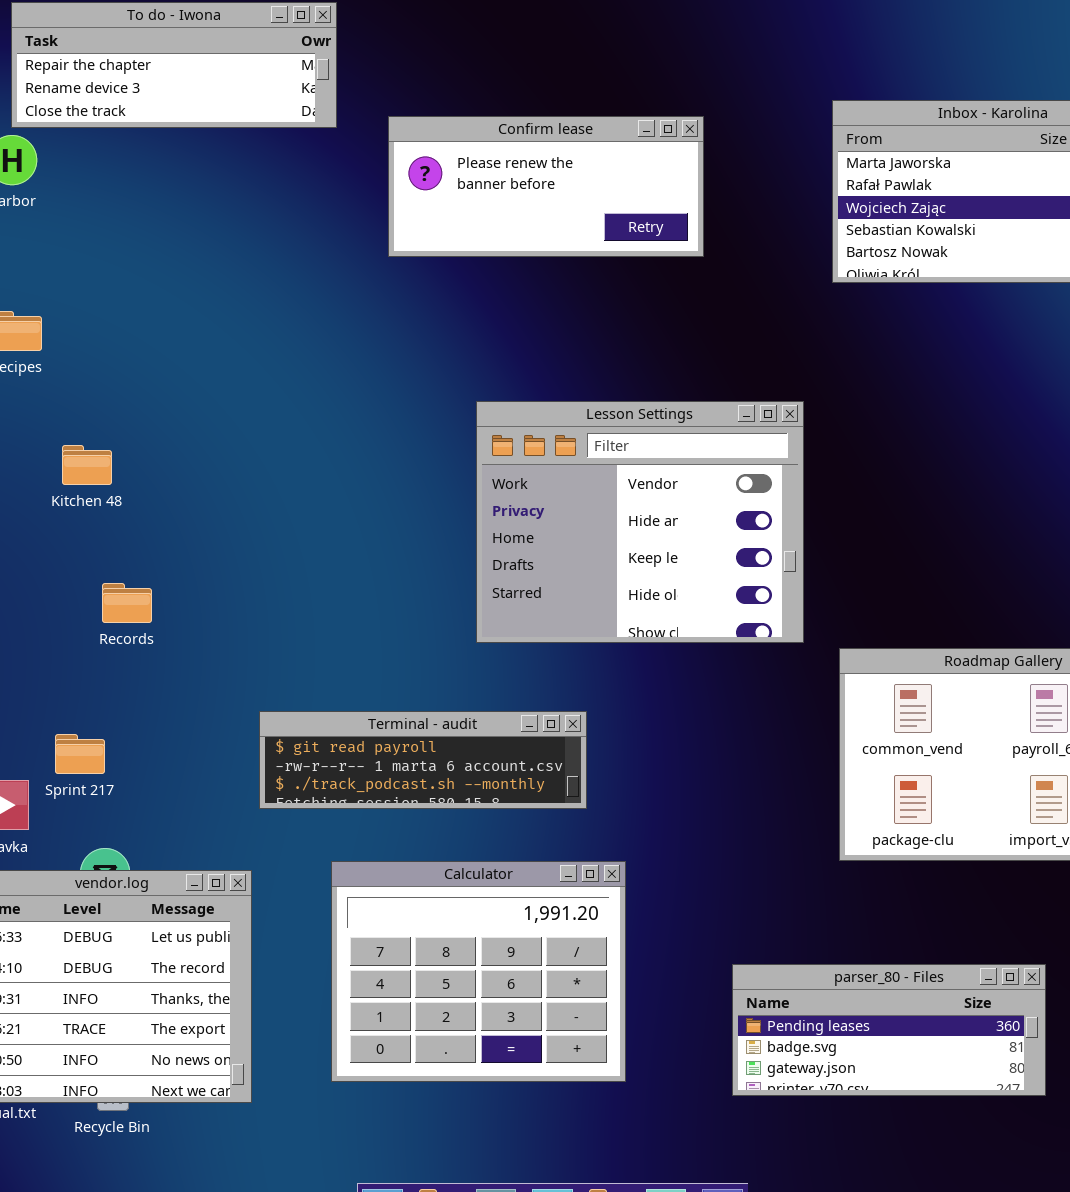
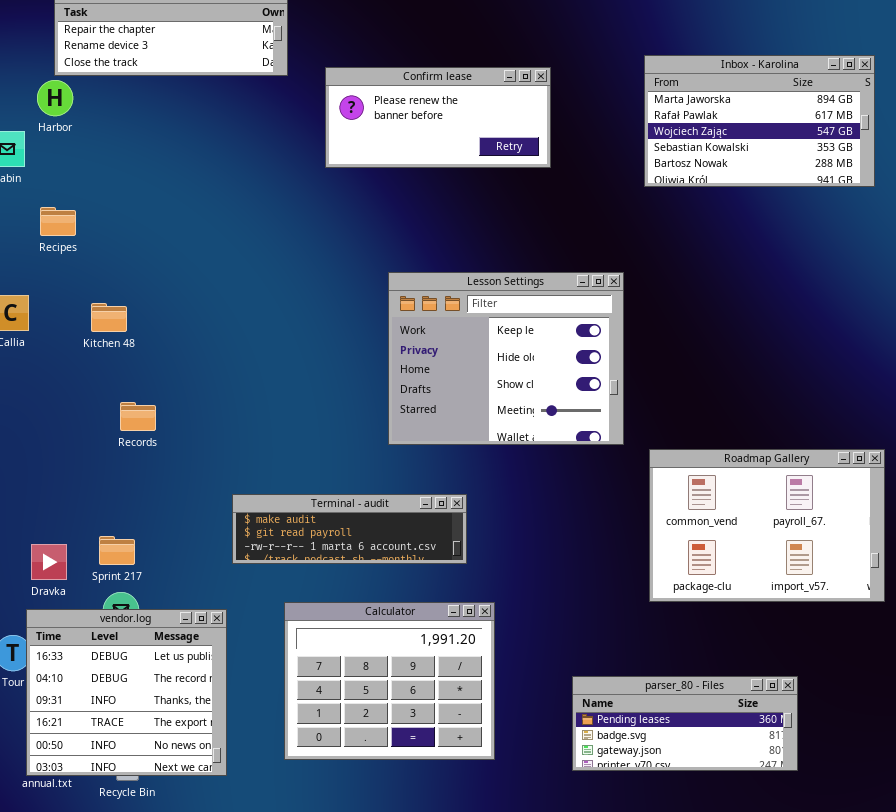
Lesson Settings: [476,401,804,643] -> [388,272,624,445], scrolled down 2 rows
Terminal - audit: [259,711,587,809] -> [232,494,467,564], scrolled up 1 row
Sprint 217: [55,734,105,774] -> [99,536,135,565], moved

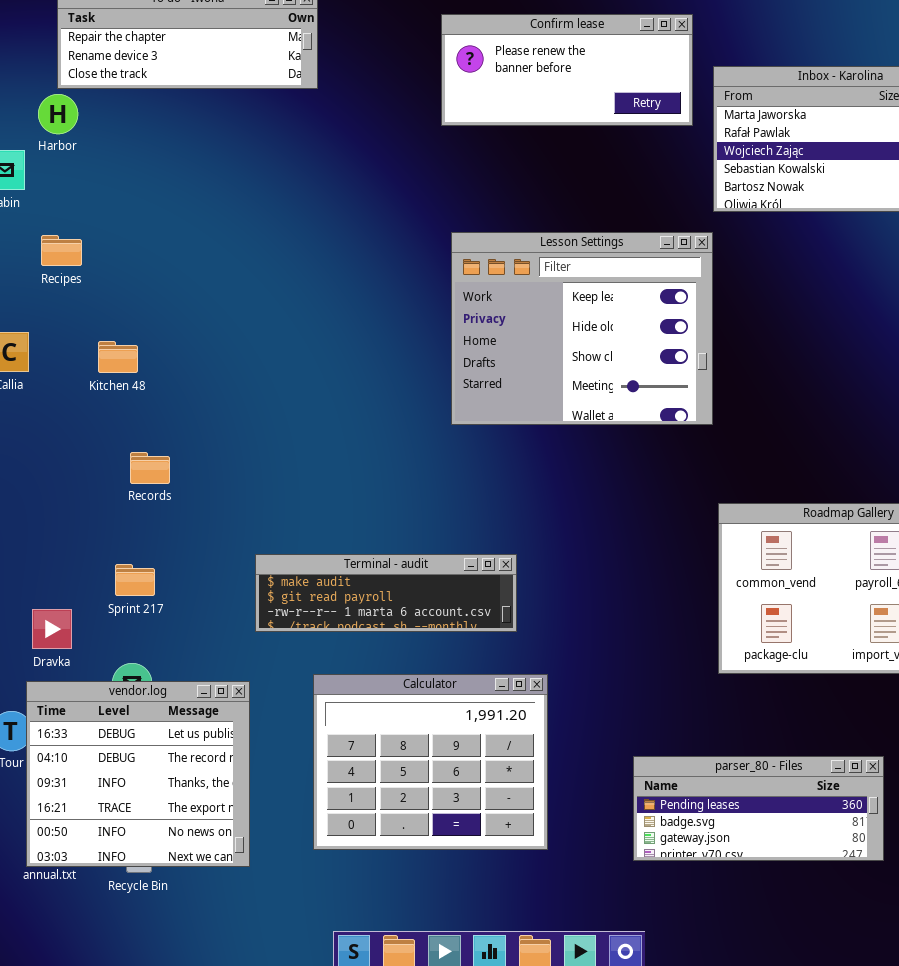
Confirm lease: [325,67,551,168] -> [441,14,693,126], moved
Lesson Settings: [388,272,624,445] -> [451,232,713,425], moved
Sprint 217: [99,536,135,565] -> [115,564,155,596], moved

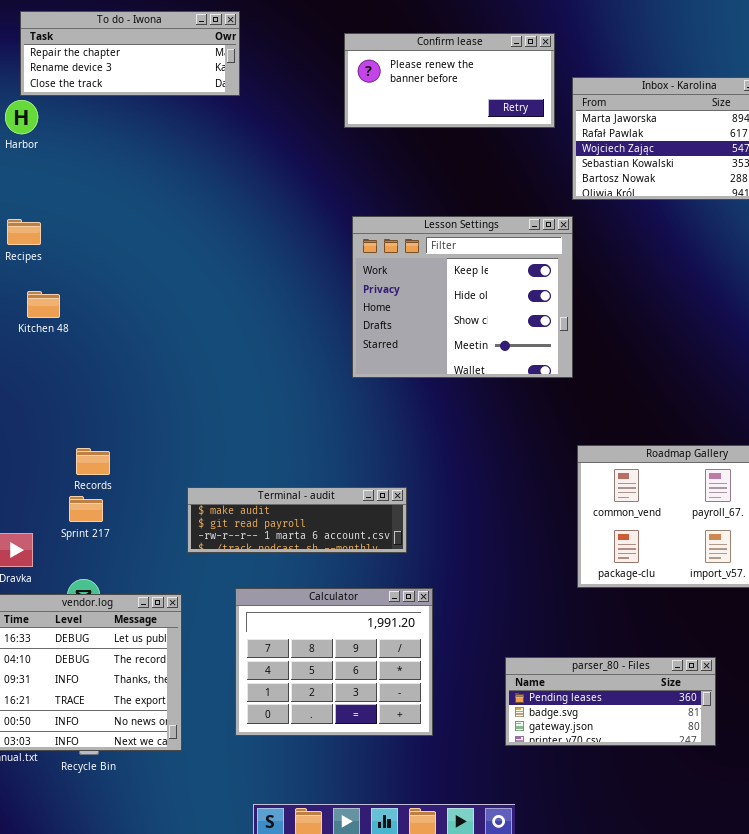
Kitchen 48: [98,341,138,373] -> [27,291,60,318], moved
Records: [130,452,170,484] -> [76,448,110,475], moved

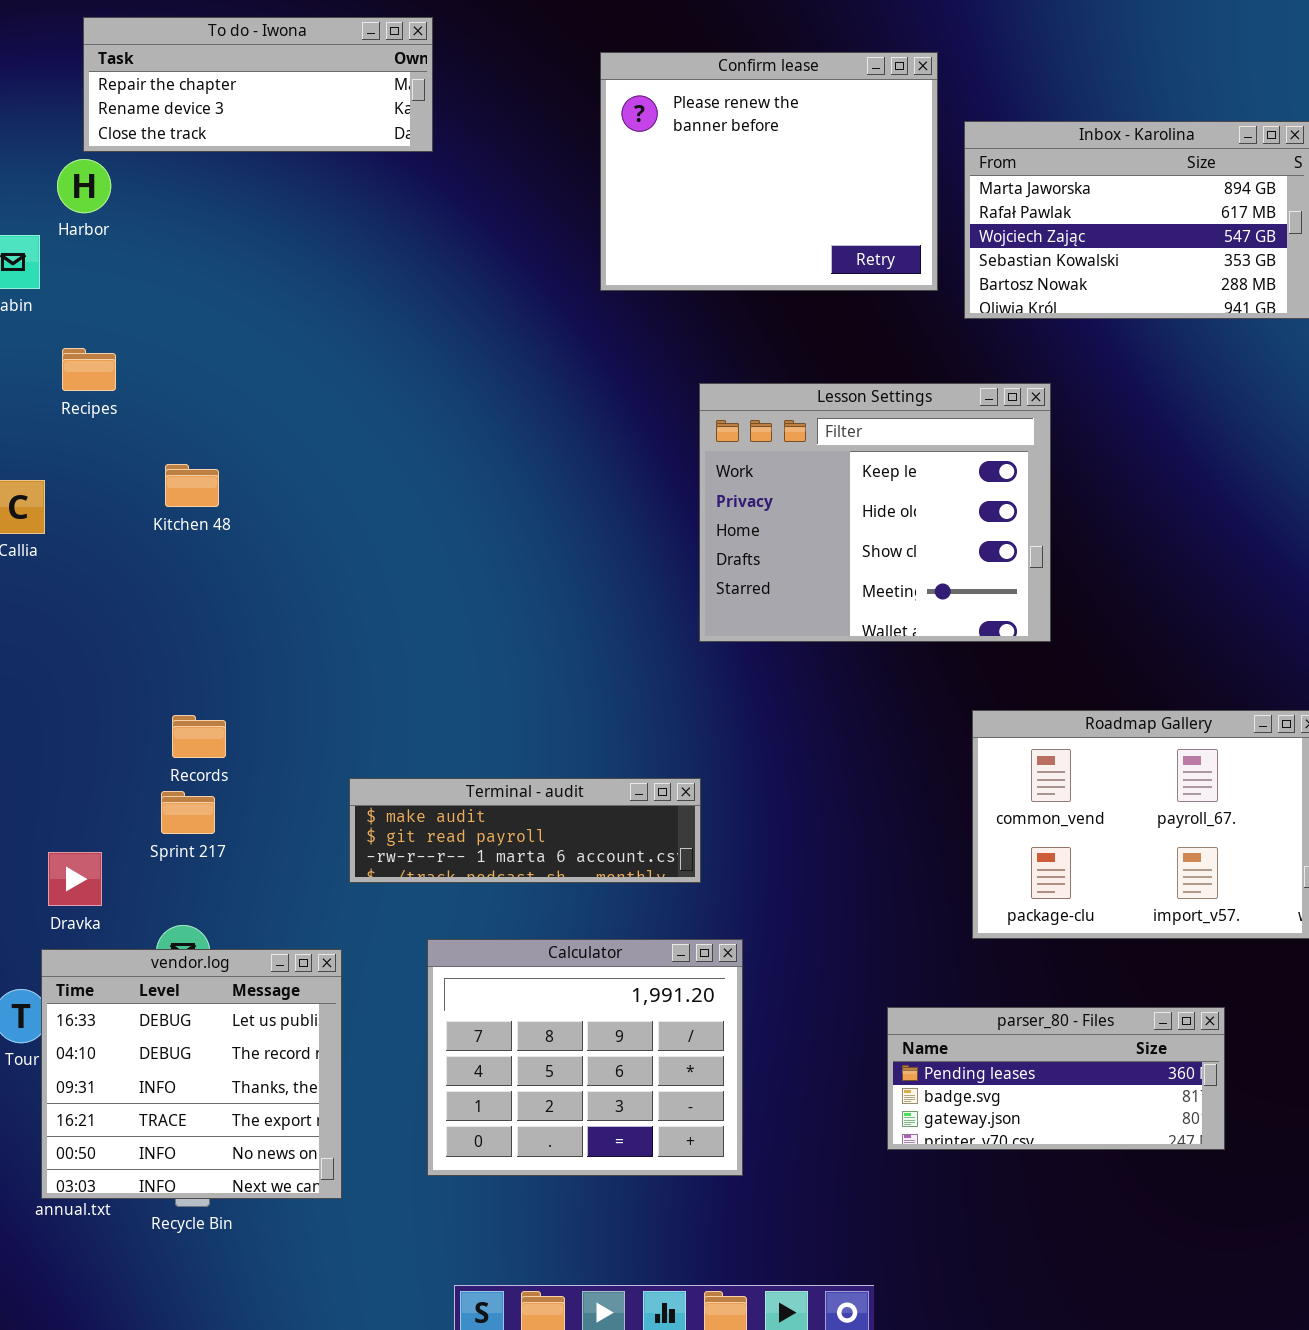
Confirm lease: [344,33,555,128] -> [600,52,938,291], resized
Lesson Settings: [352,216,573,378] -> [699,383,1051,642], moved
Kitchen 48: [27,291,60,318] -> [165,464,219,507], moved
parser_80 - Files: [505,657,716,746] -> [887,1007,1225,1150], moved

